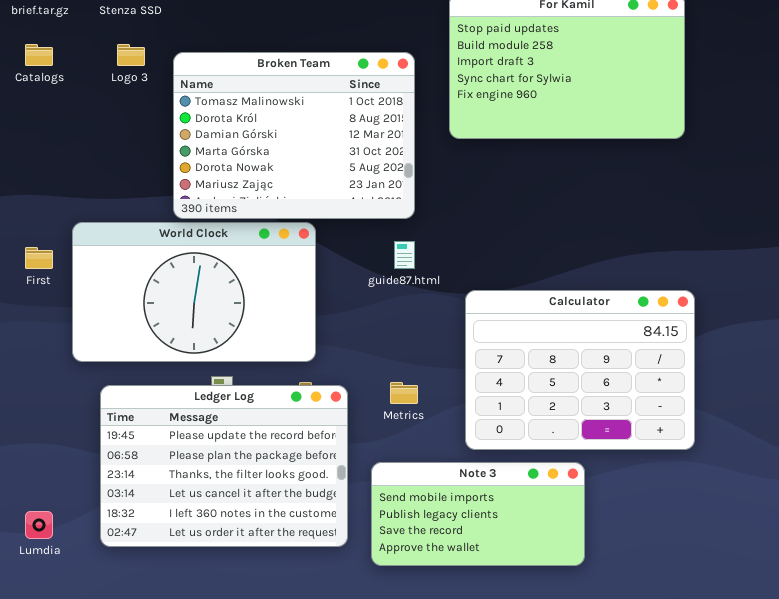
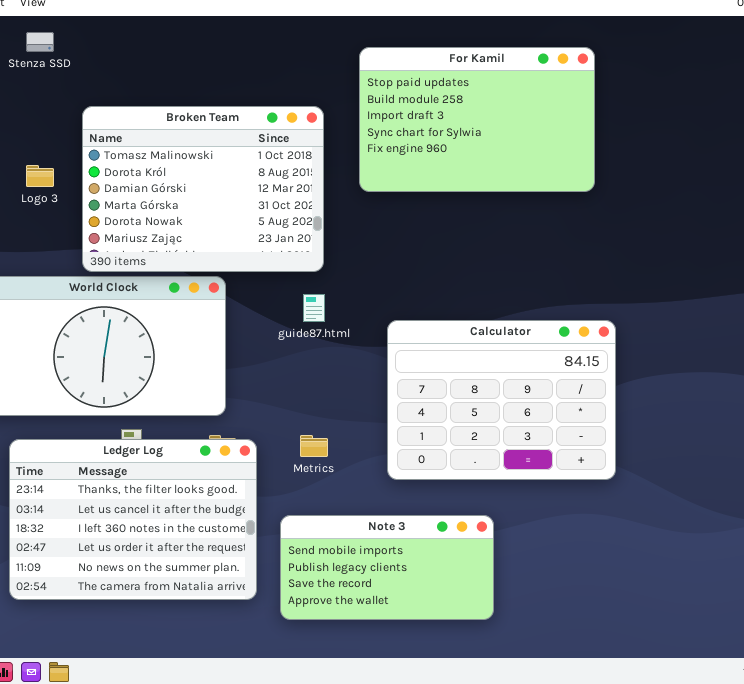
Logo 3: [117,44,145,66] -> [26,165,54,187], moved
Calculator: [465,290,695,450] -> [387,320,616,480], moved
Ledger Log: [100,385,348,547] -> [9,439,257,600], scrolled down 2 rows

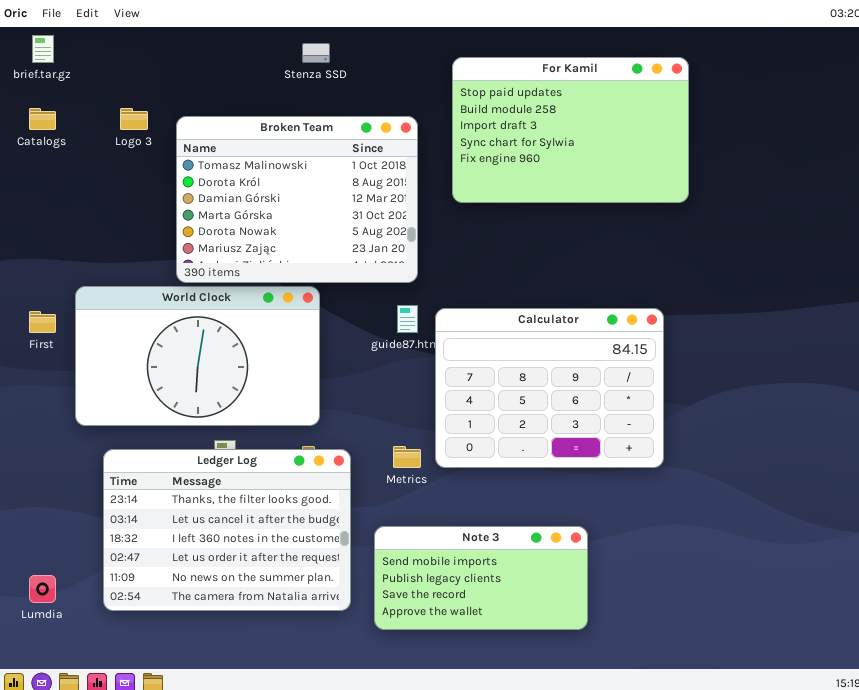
Stenza SSD: [26,32,54,52] -> [302,43,330,63], moved
Logo 3: [26,165,54,187] -> [120,108,148,130], moved
Calculator: [387,320,616,480] -> [435,308,664,468], moved

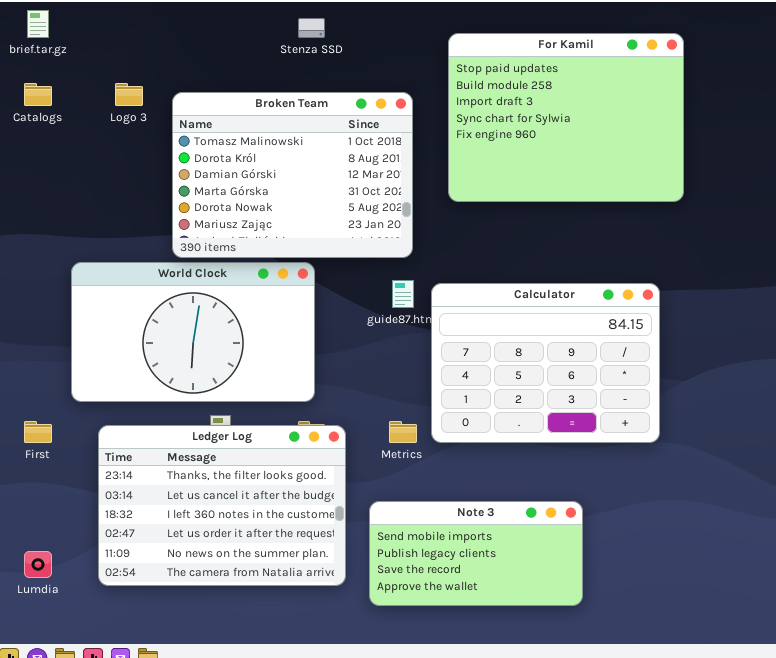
For Kamil: [452,57,689,203] -> [448,33,684,202], resized
First: [29,311,56,333] -> [24,421,52,443], moved

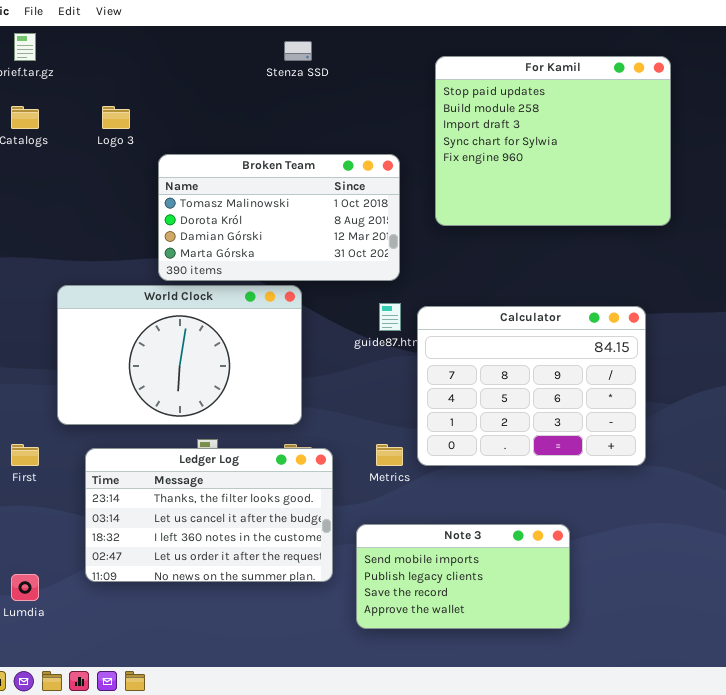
Broken Team: [172,92,413,258] -> [158,154,400,281], resized
Ledger Log: [98,425,346,586] -> [85,448,333,582], resized

